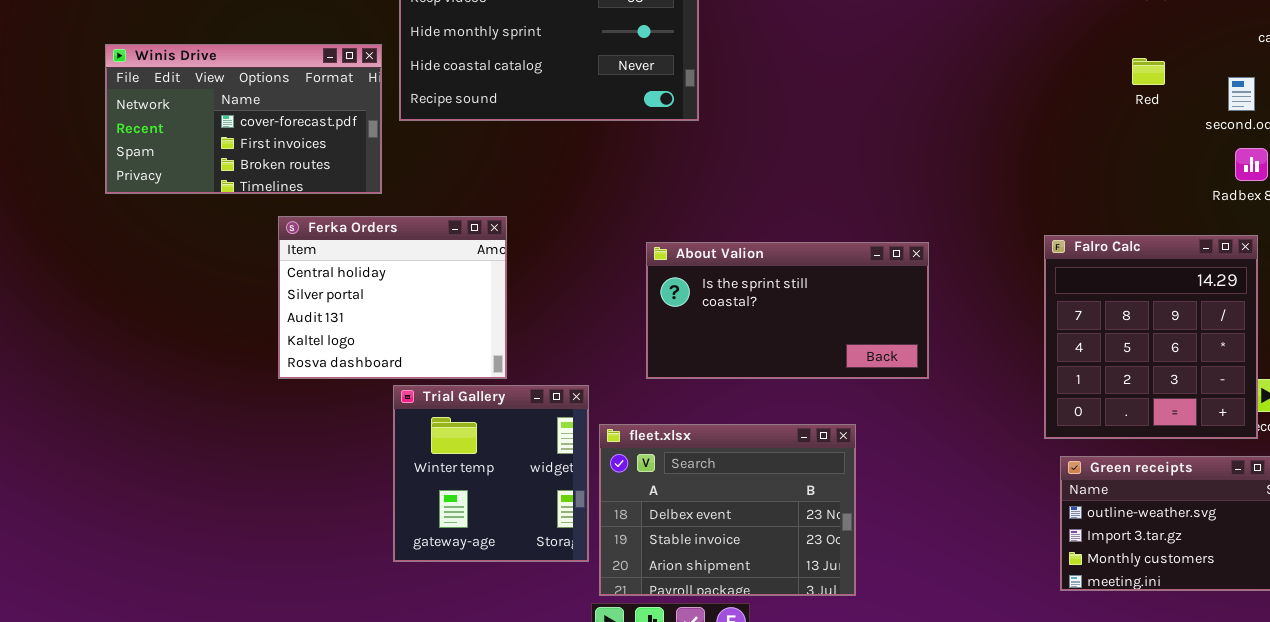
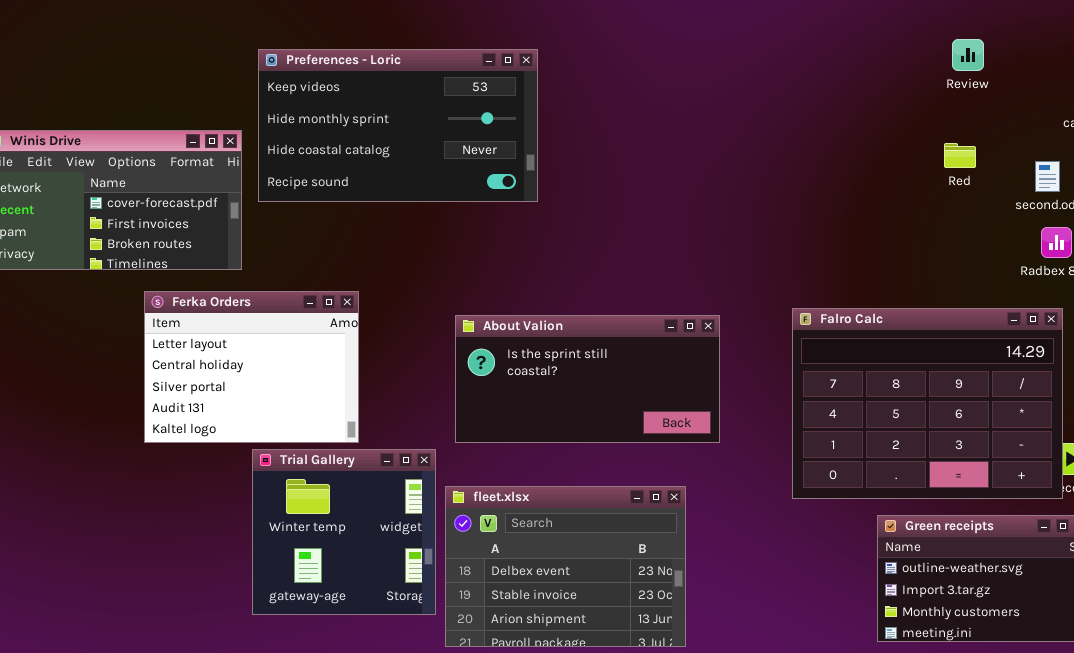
Ferka Orders: [278,216,507,379] -> [144,291,359,443], scrolled up 1 row
Falro Calc: [1044,235,1258,439] -> [792,308,1063,499], resized
About Valion: [646,242,929,379] -> [455,315,720,443], moved

